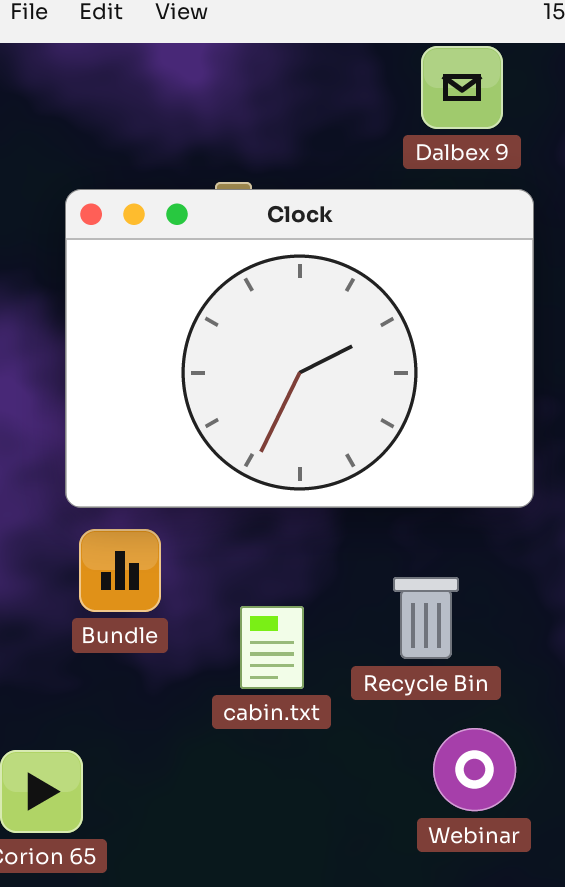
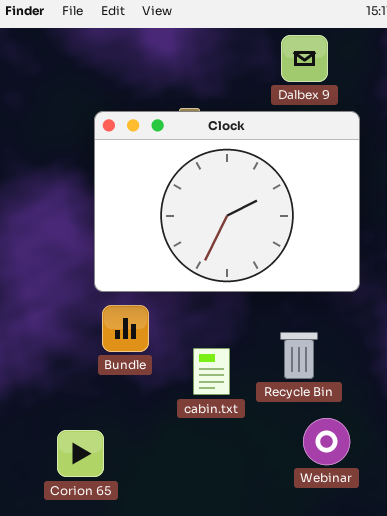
Dalbex 9: [421,46,503,129] -> [281,35,328,82], moved

